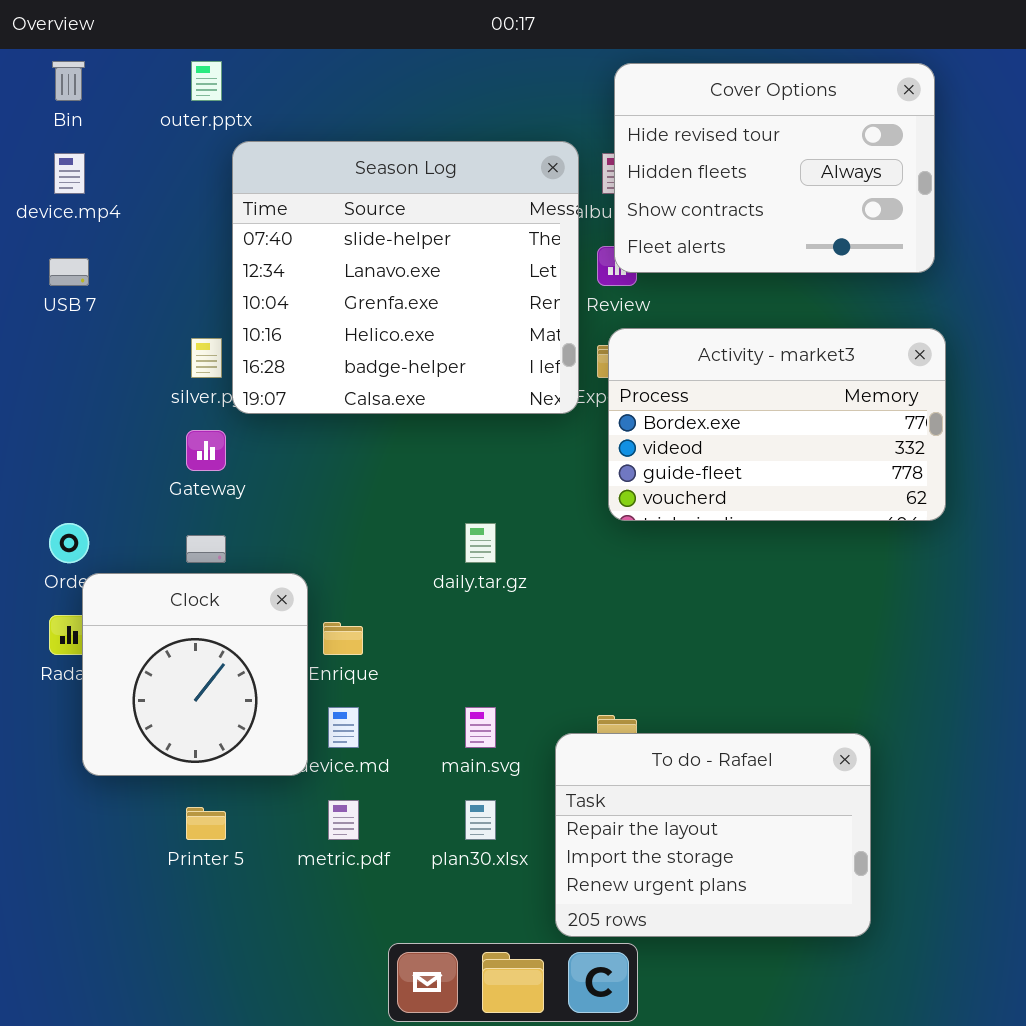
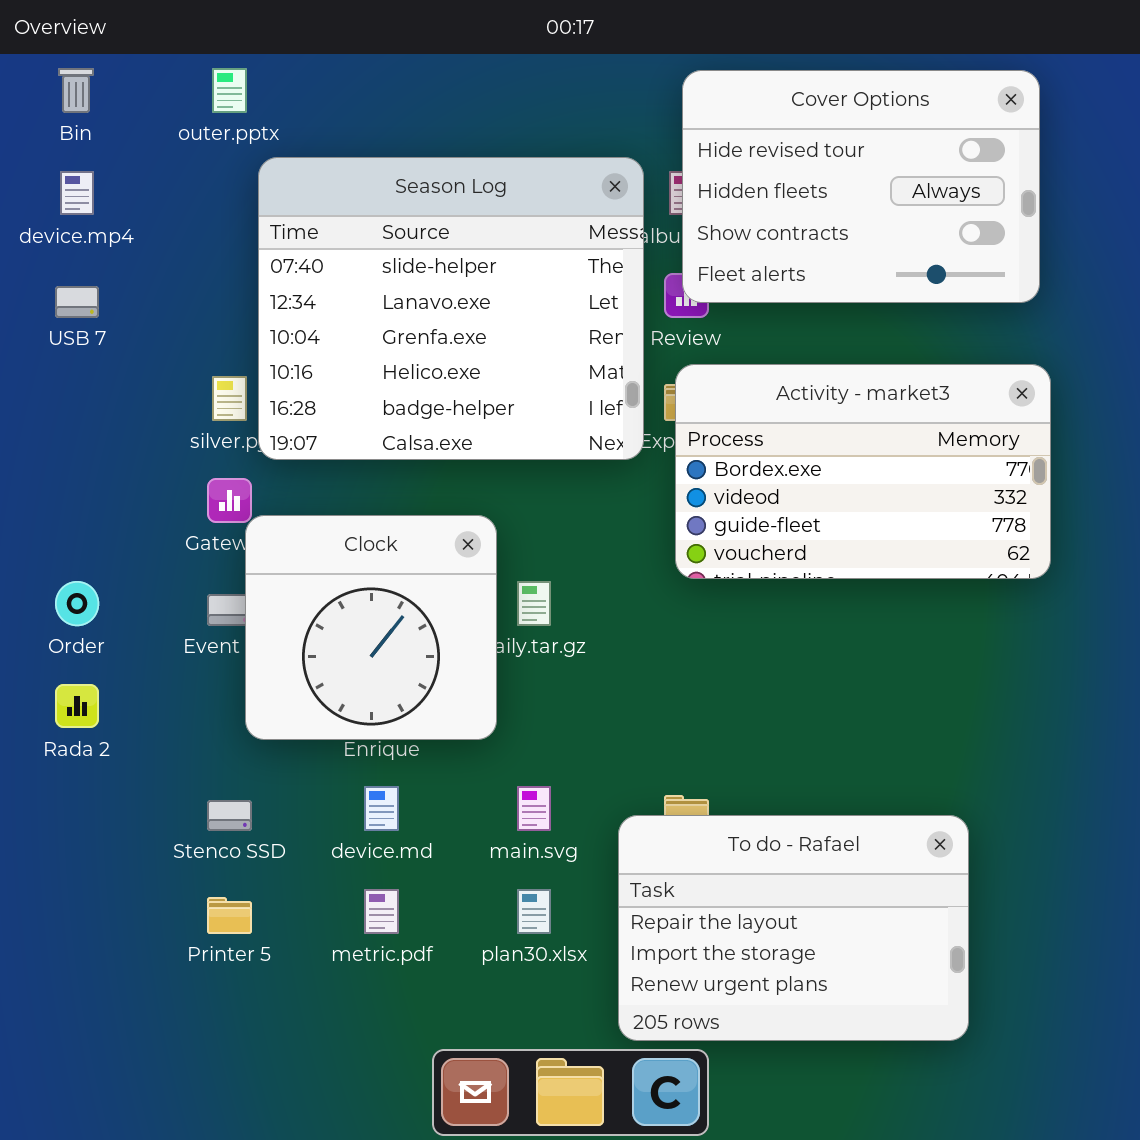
Clock: [82,573,308,776] -> [245,515,497,740], moved

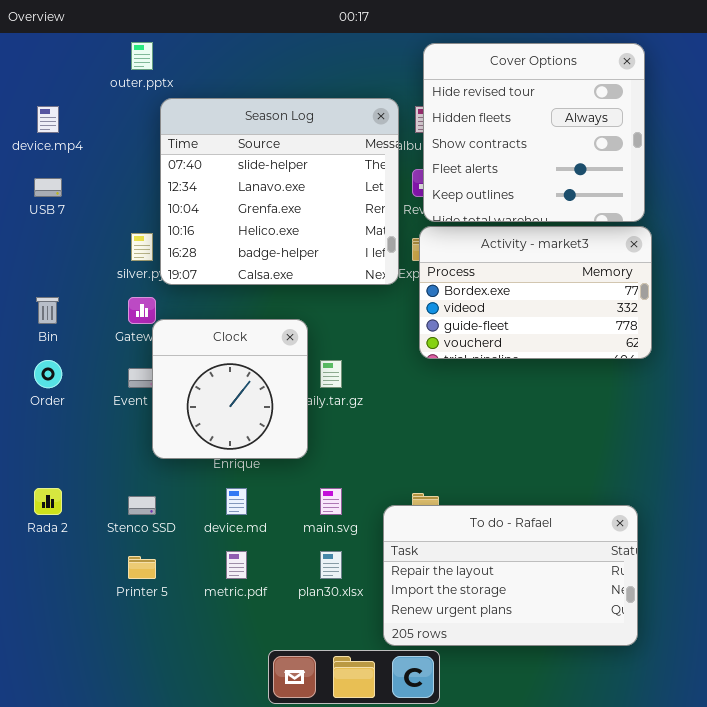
Bin: [58,68,94,113] -> [36,297,59,324], moved
Cover Options: [682,70,1040,303] -> [423,43,645,222], resized
Rada 2: [55,684,99,728] -> [34,488,62,515], moved
To do - Rafael: [618,815,969,1041] -> [383,505,638,646], resized

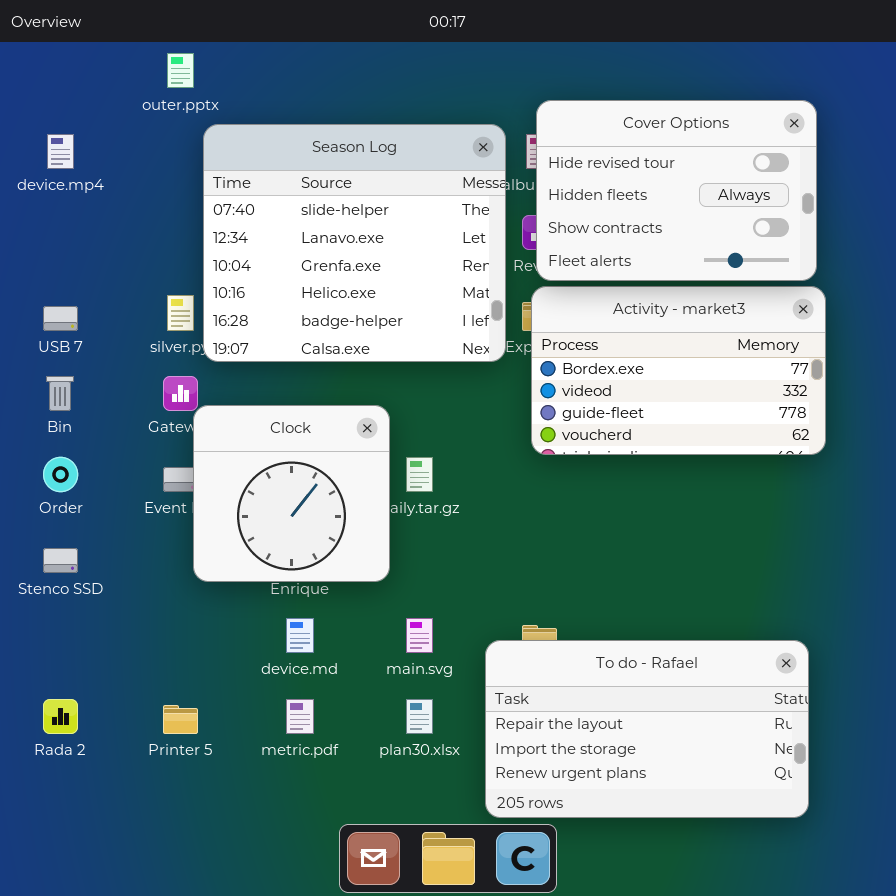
Cover Options: [423,43,645,222] -> [536,100,817,281], resized
USB 7: [34,178,62,197] -> [43,306,78,331], moved
Rada 2: [34,488,62,515] -> [43,699,78,734], moved
Stenco SSD: [128,496,156,515] -> [43,548,78,573], moved

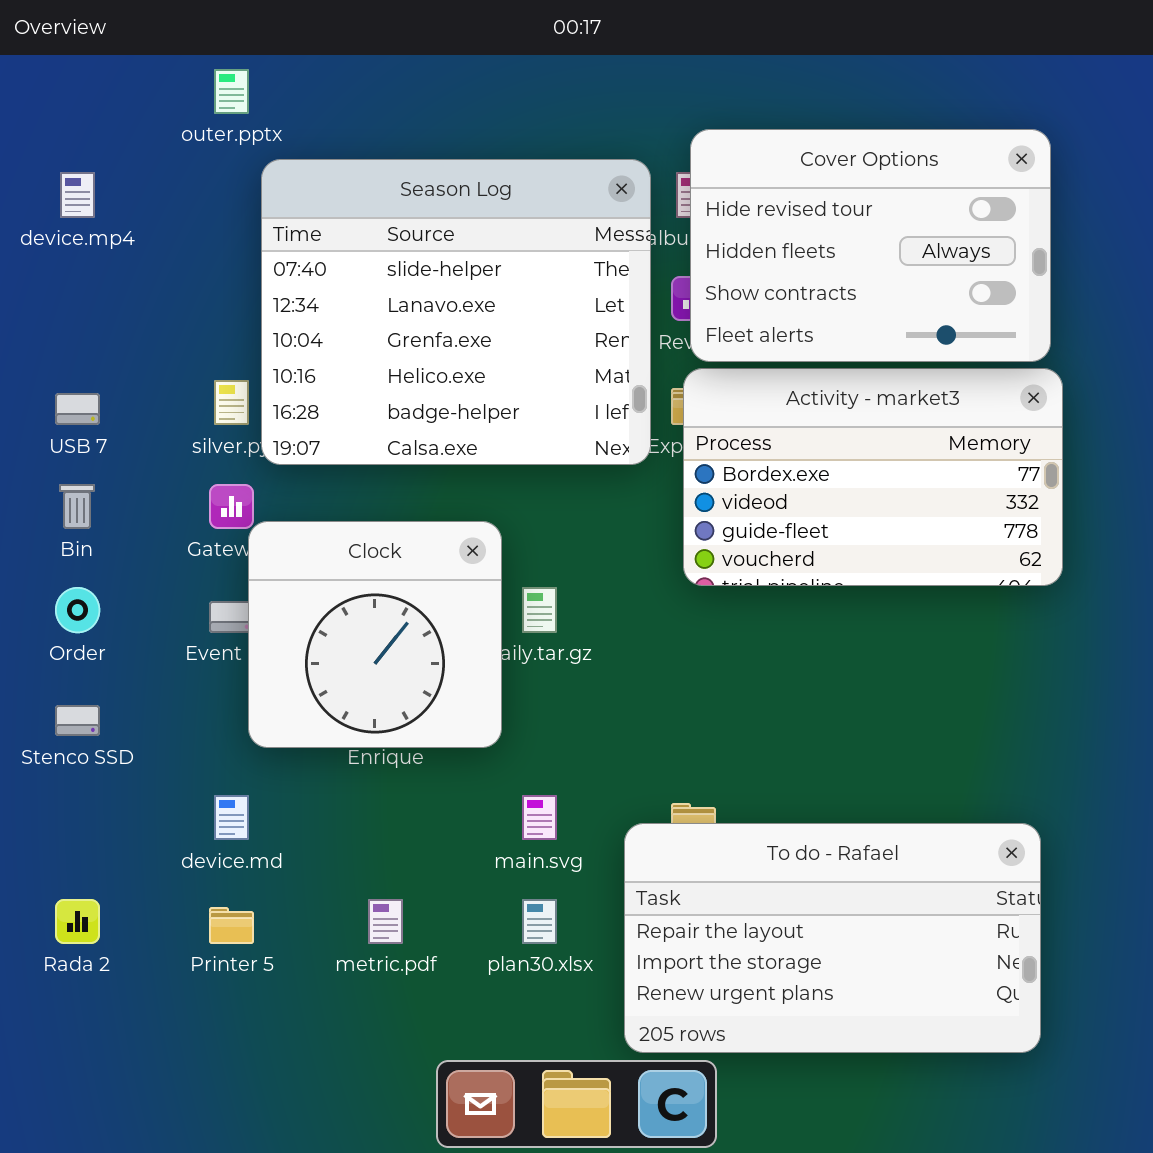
device.md: [286,618,314,653] -> [214,795,249,840], moved

